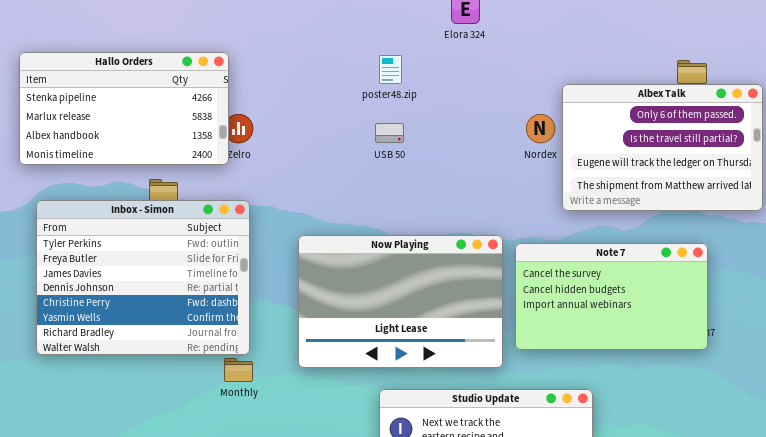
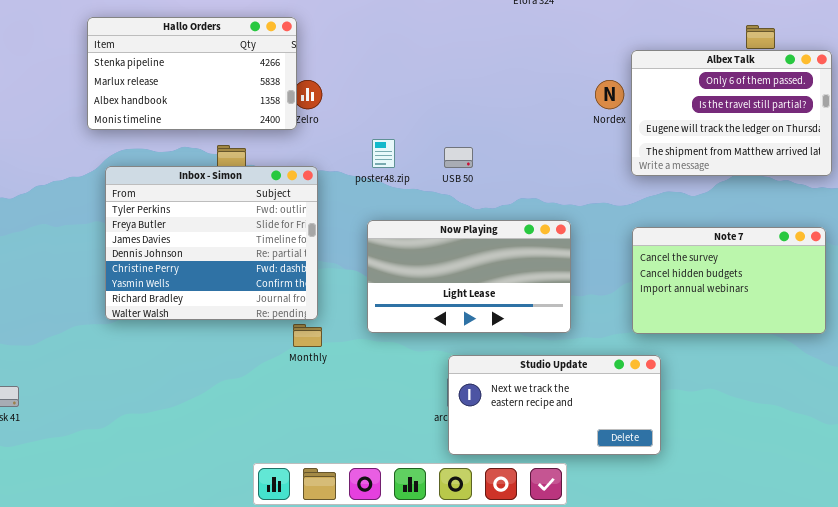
poster48.zip: [379,55,402,84] -> [372,139,395,168], moved
USB 50: [375,123,404,143] -> [444,147,473,168], moved
Now Playing: [298,235,503,368] -> [367,220,571,333], resized
Note 7: [515,243,708,350] -> [632,227,826,334], moved

